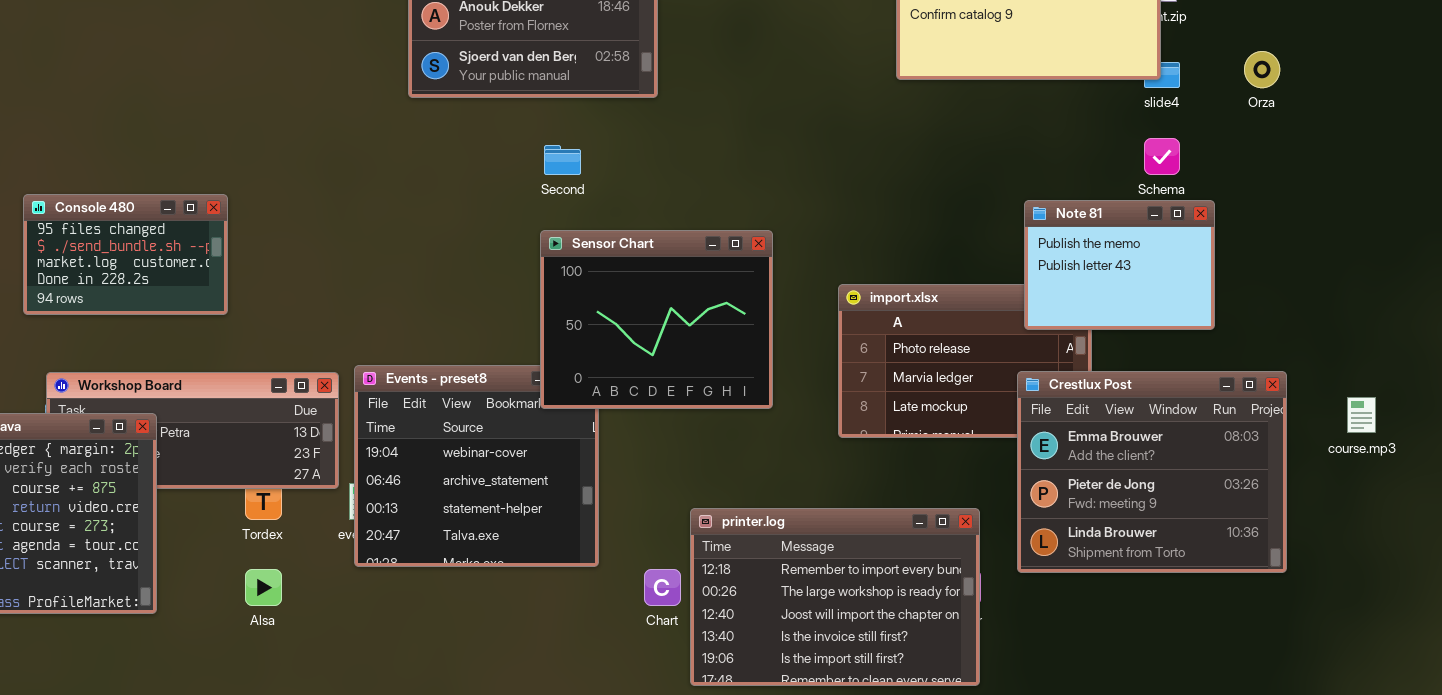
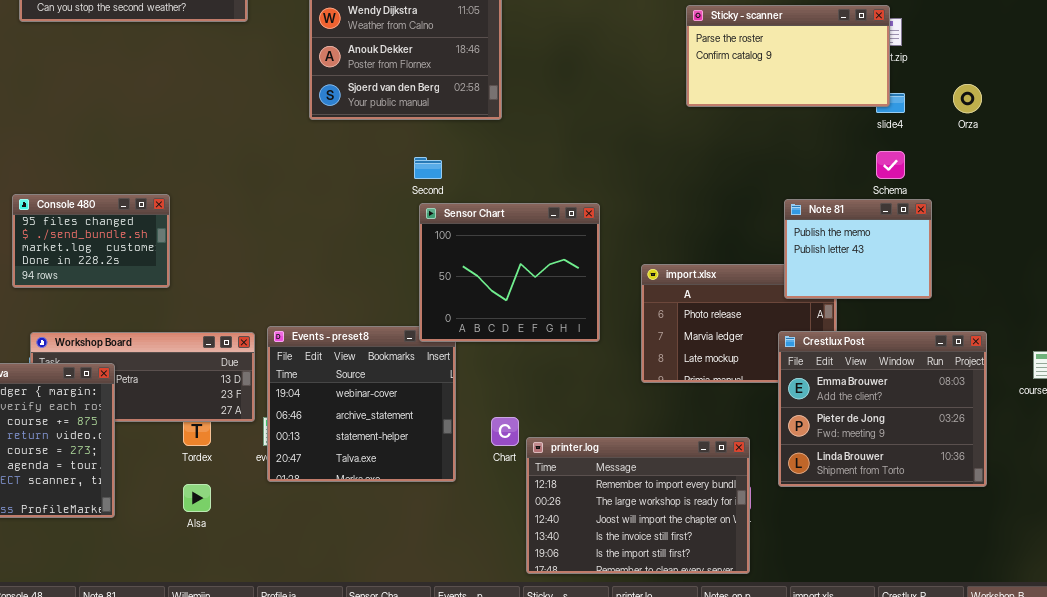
Sensor Chart: [540,230,773,409] -> [419,203,600,342], moved
Chart: [644,569,681,606] -> [491,417,519,446], moved

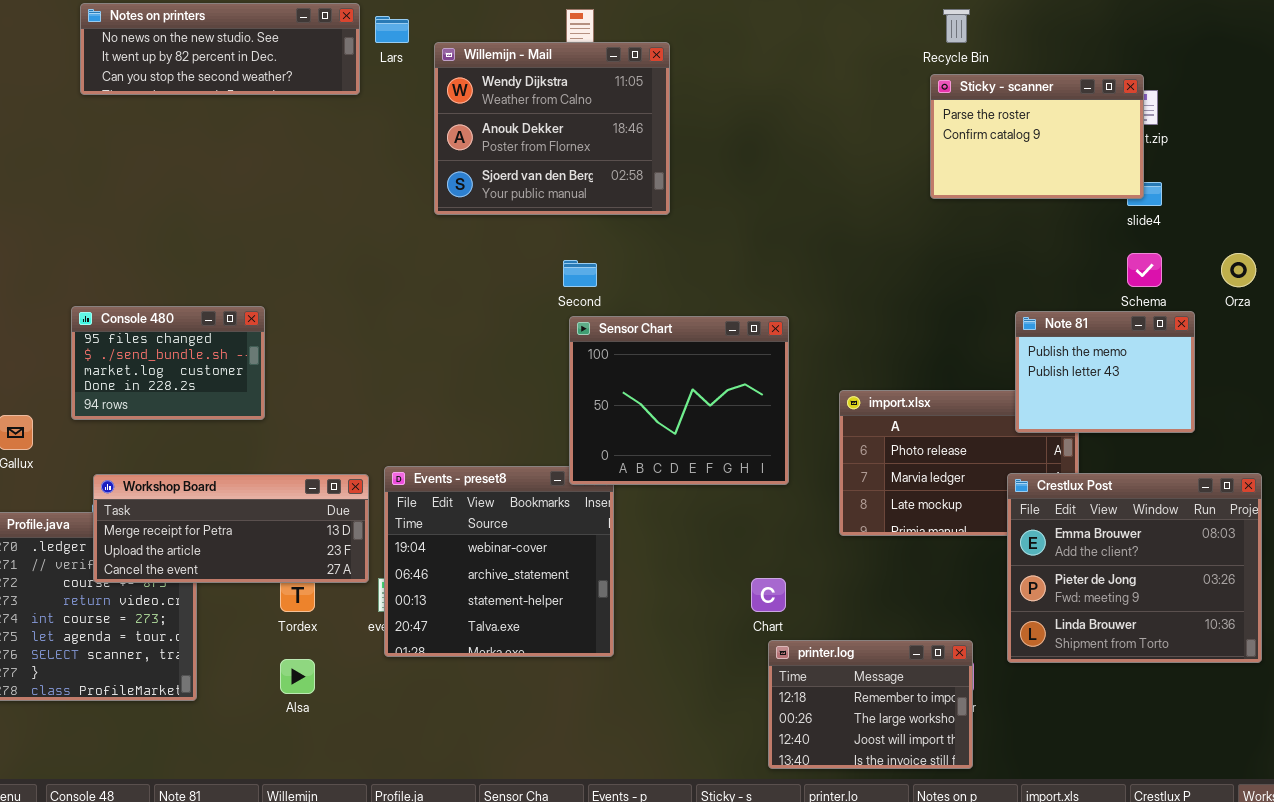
Sticky - scanner: [686,5,890,107] -> [930,74,1144,199], resized
Orza: [953,84,982,113] -> [1221,253,1256,287], moved
Workshop Board: [30,332,255,422] -> [93,474,369,583], raised
Chart: [491,417,519,446] -> [751,578,786,612], moved
printer.log: [526,437,750,574] -> [768,640,973,769], resized

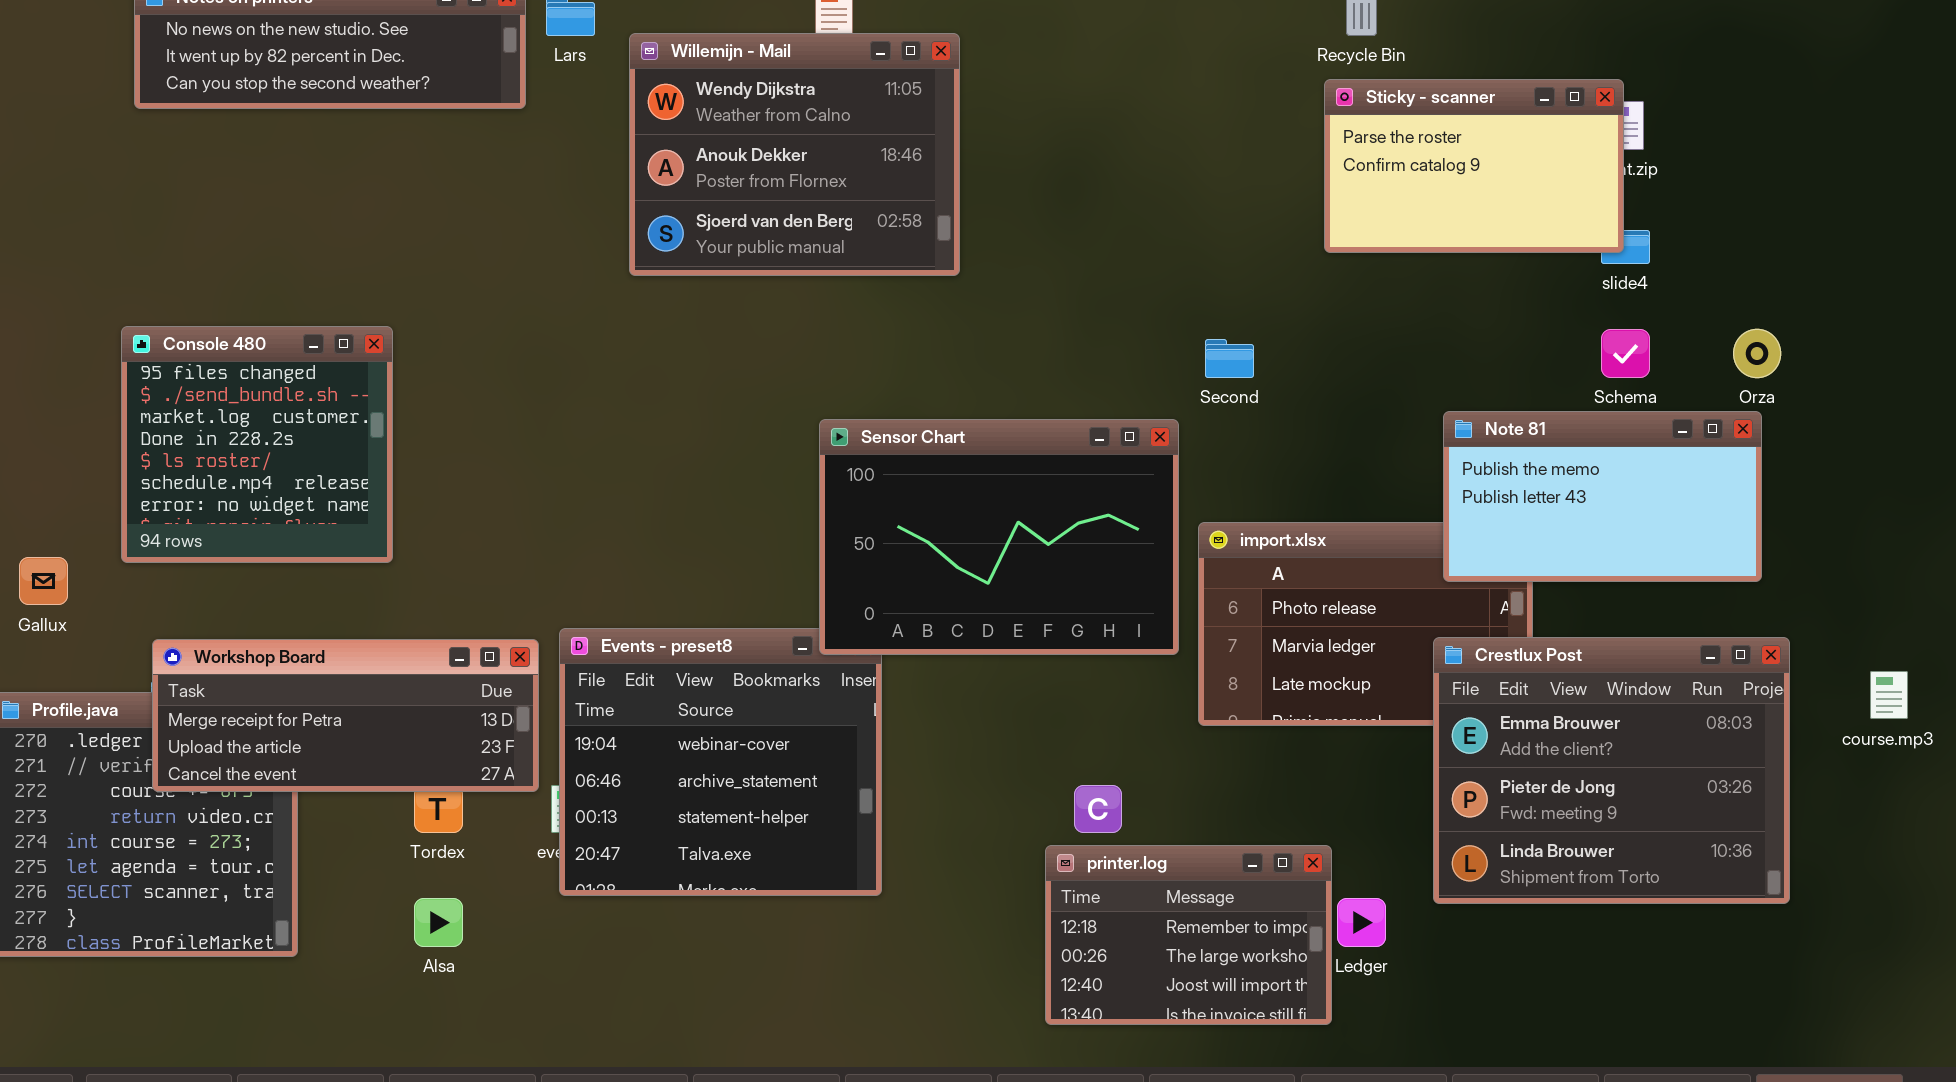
Second: [563,260,597,287] -> [1205,339,1254,378], moved
Console 480: [71,306,265,420] -> [121,326,393,563], resized
Note 81: [1015,311,1195,433] -> [1443,411,1762,582], resized
Sensor Chart: [569,316,789,485] -> [819,419,1179,655], resized
printer.log: [768,640,973,769] -> [1045,845,1332,1025], moved

